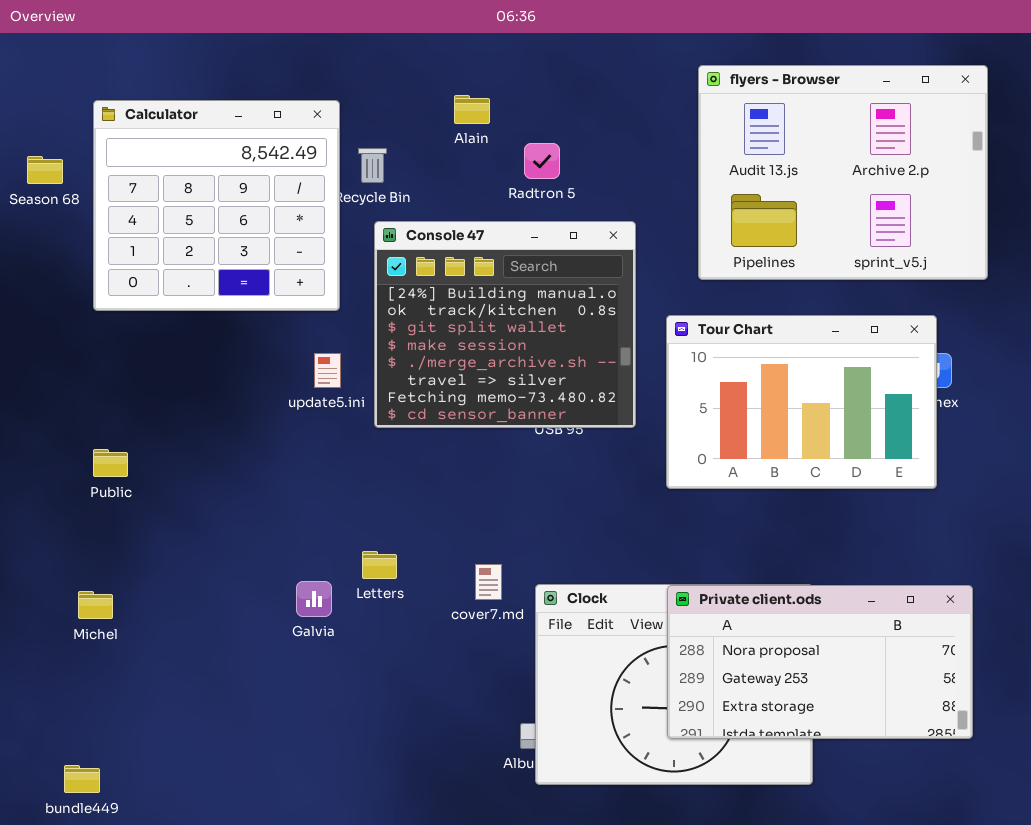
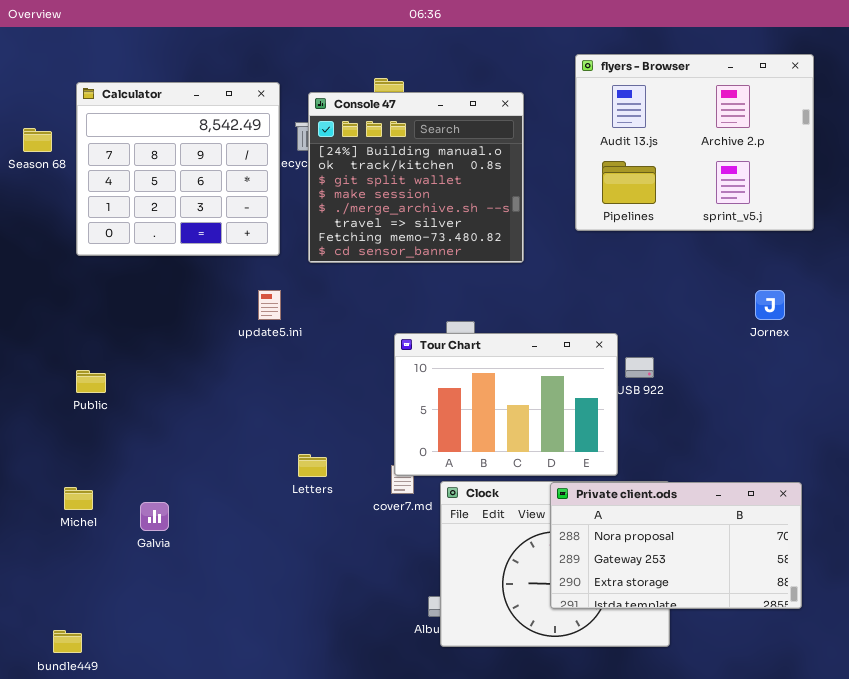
Console 47: [374,221,636,428] -> [308,92,524,263], moved
Tour Chart: [666,315,937,489] -> [394,333,618,476], moved
Galvia: [296,581,332,617] -> [140,502,169,531], moved

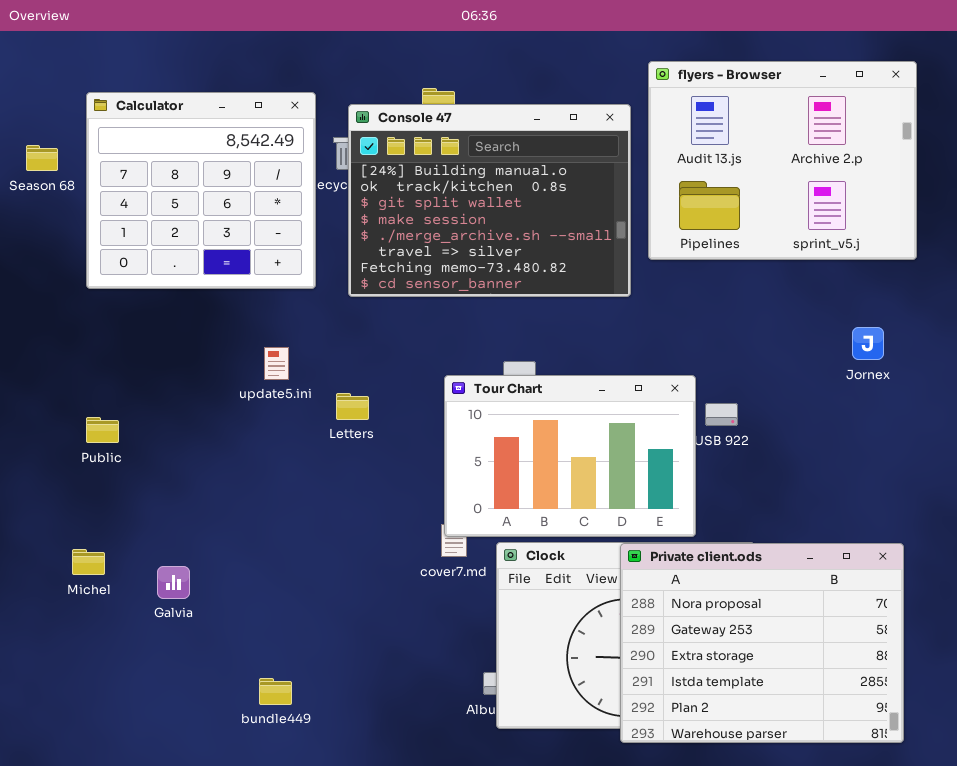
Console 47: [308,92,524,263] -> [348,104,631,297], resized
update5.ini: [258,290,281,320] -> [264,347,289,380], moved
Letters: [298,454,327,477] -> [336,393,369,420], moved
Private client.ods: [550,482,802,609] -> [620,543,904,743], resized
bundle449: [53,630,82,653] -> [259,678,292,705], moved

